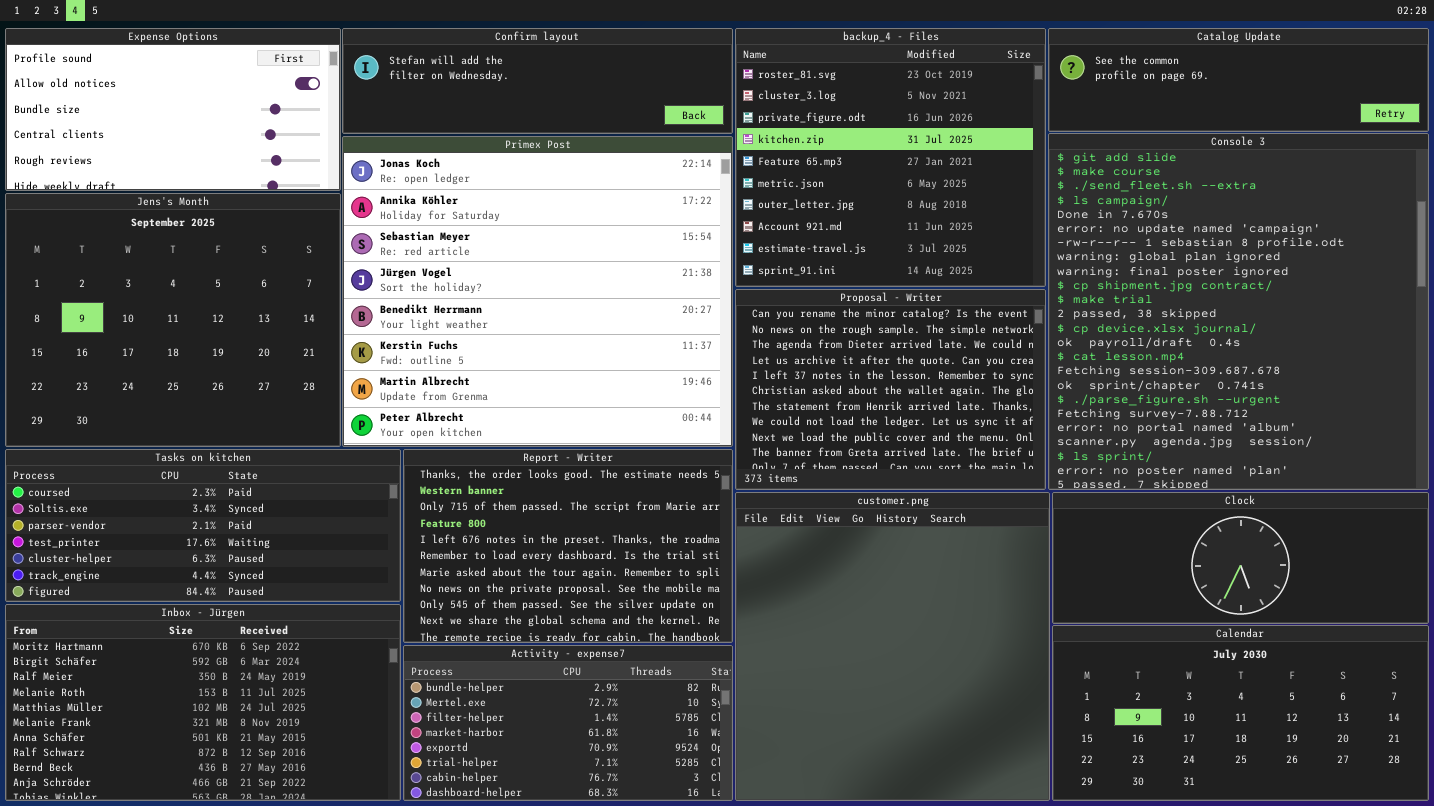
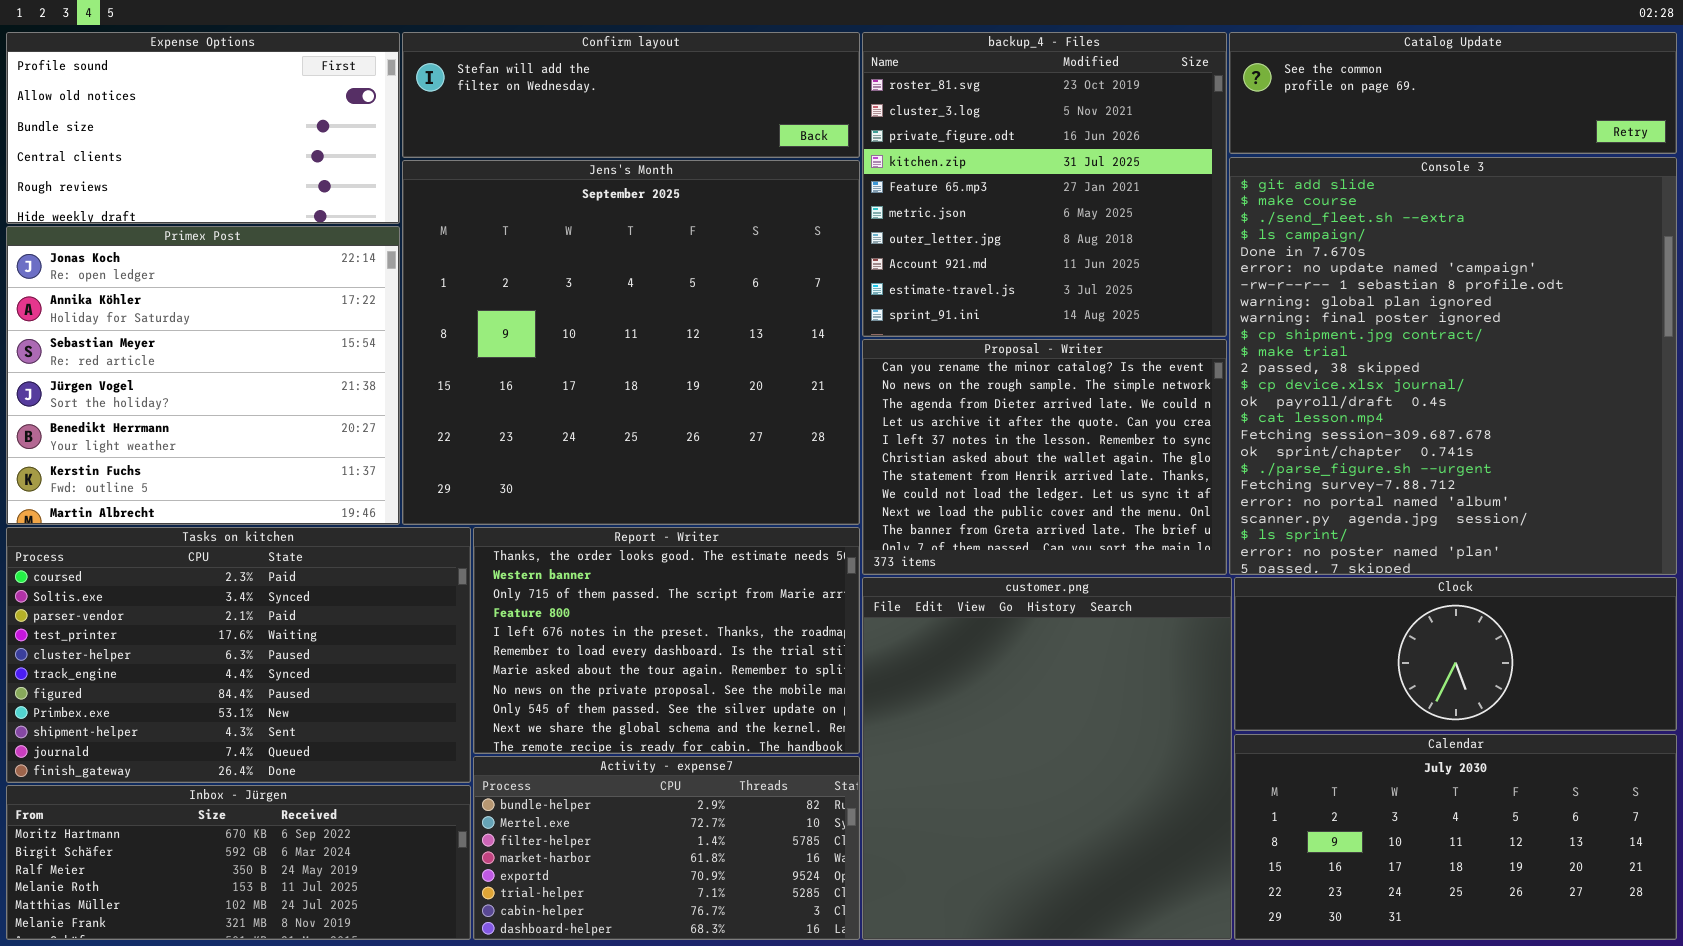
Primex Post: [342,136,733,447] -> [6,226,400,525], moved, resized
Jens's Month: [5,193,341,447] -> [402,160,860,525], moved, resized
Tasks on kitchen: [5,449,401,602] -> [6,527,471,783], resized
Inbox - Jürgen: [5,604,401,801] -> [6,785,471,940], resized

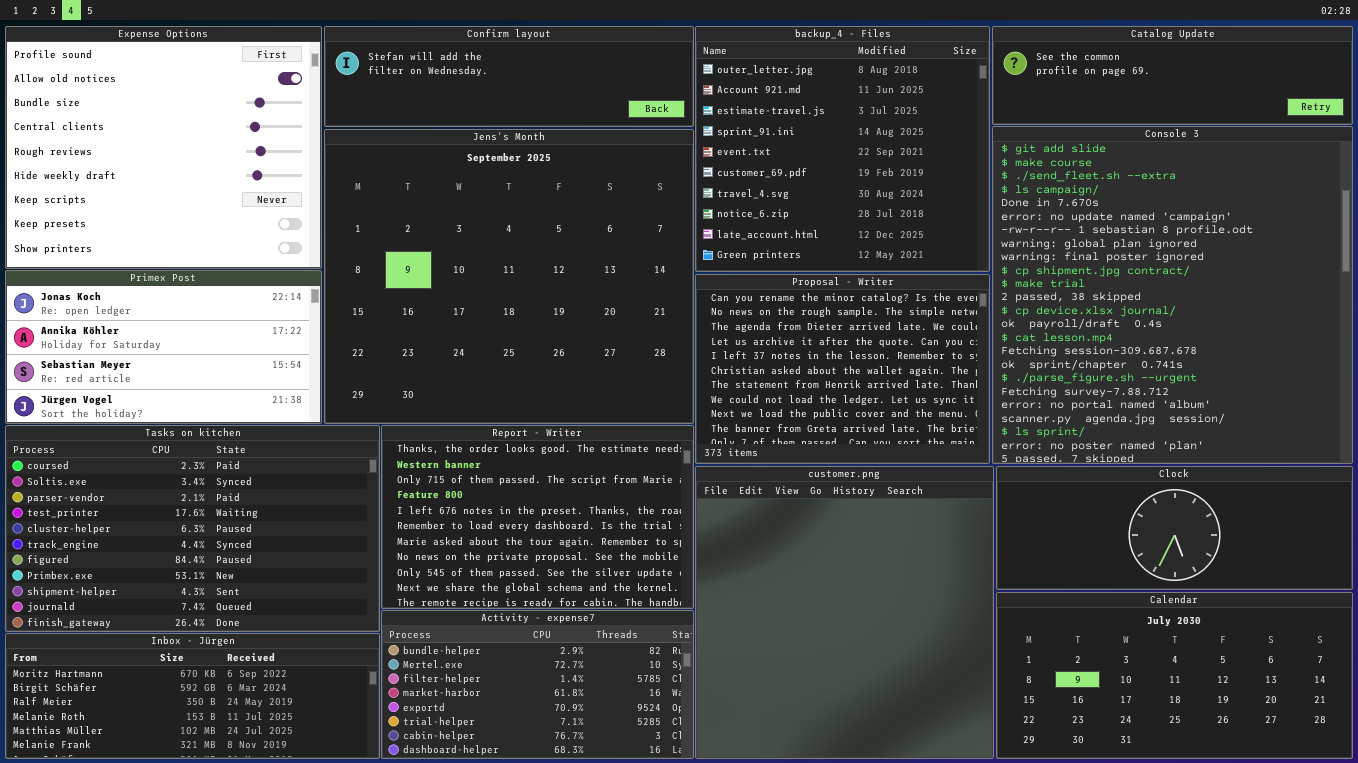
Expense Options: [6,32,400,224] -> [5,26,322,269], resized
backup_4 - Files: [862,32,1227,337] -> [695,26,990,272], scrolled down 6 rows
Primex Post: [6,226,400,525] -> [5,270,322,424], resized

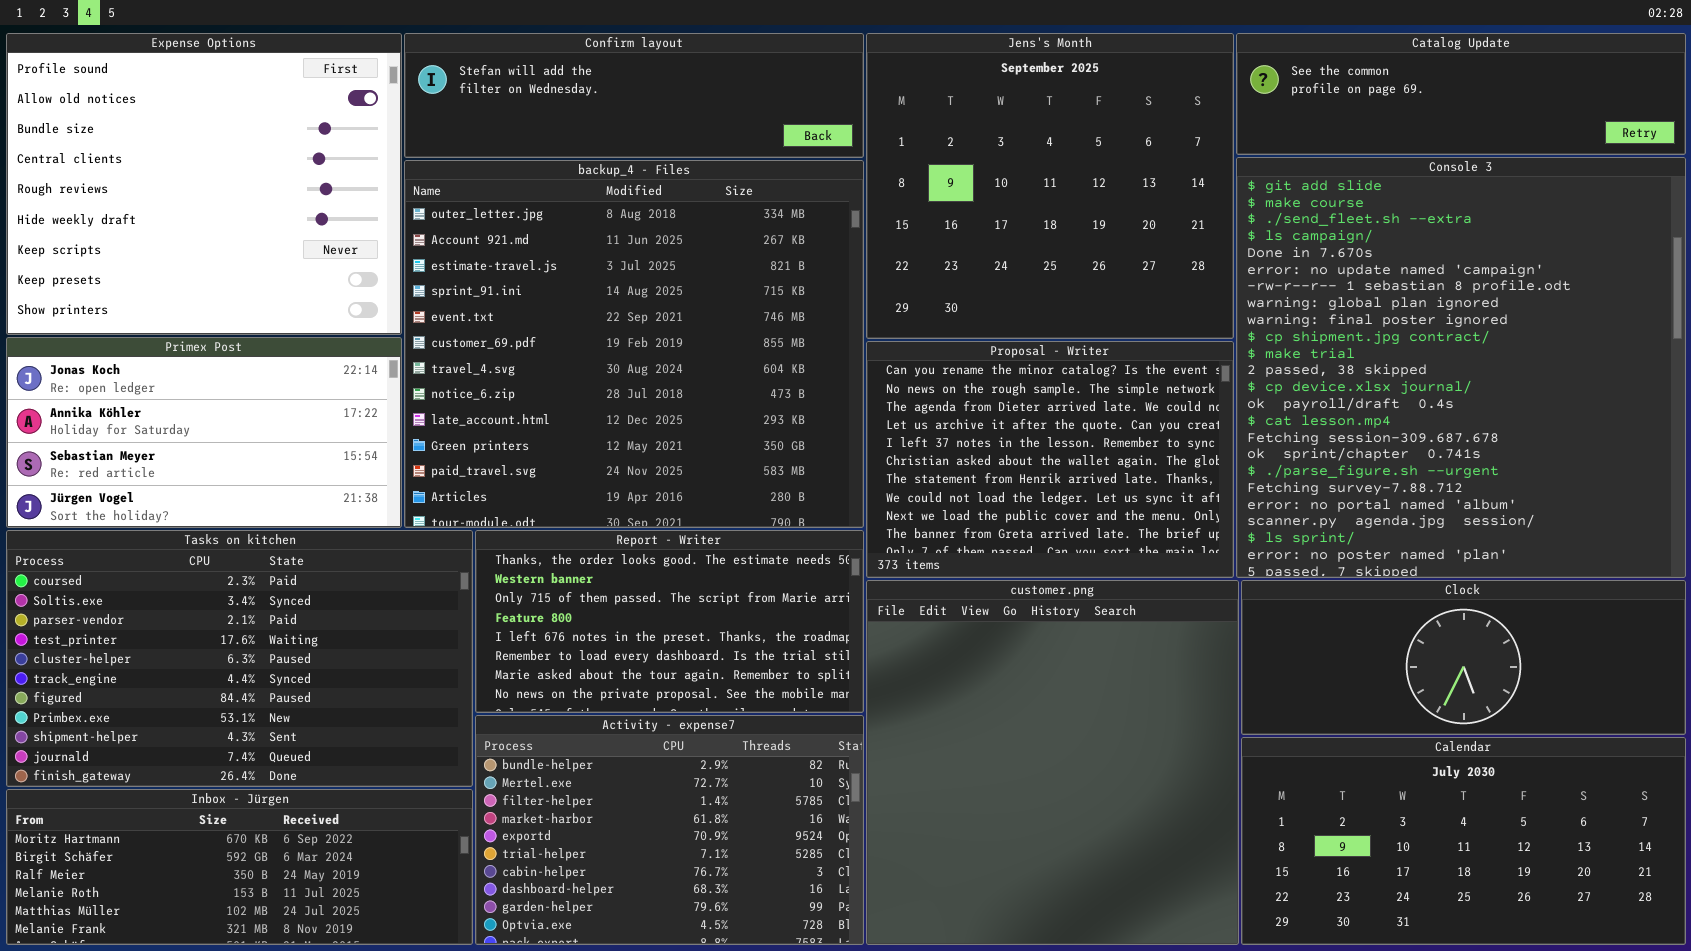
backup_4 - Files: [695,26,990,272] -> [404,160,864,528], moved, resized
Jens's Month: [324,129,694,424] -> [866,33,1234,339], moved, resized
Report - Writer: [381,425,694,609] -> [475,530,864,713], resized
Activity - expense7: [381,610,694,759] -> [475,715,864,945], resized

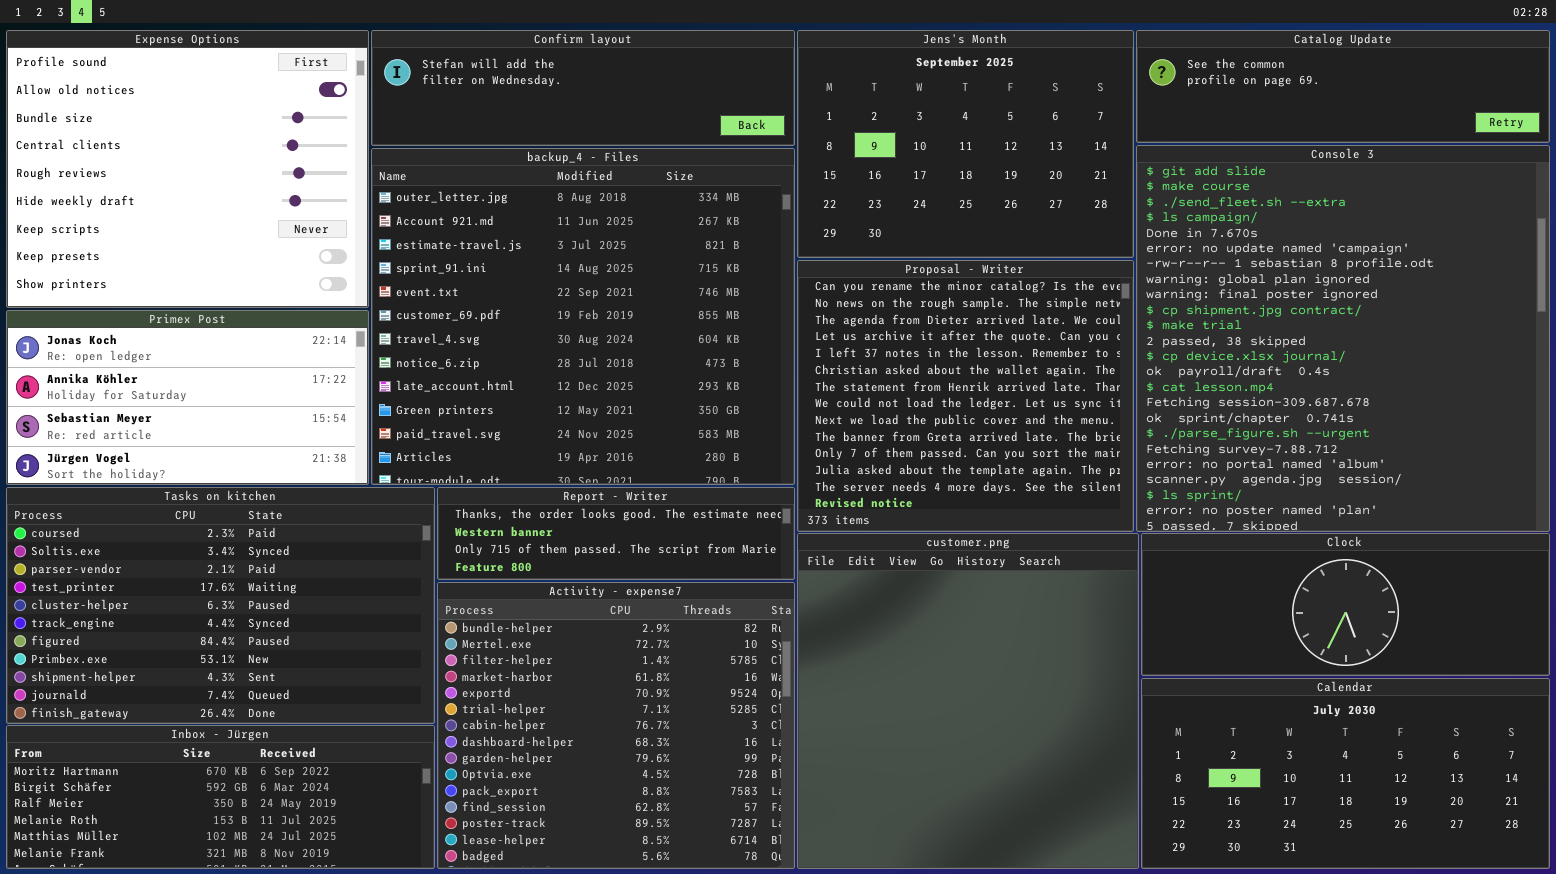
Jens's Month: [866,33,1234,339] -> [797,30,1134,258], resized
Proposal - Writer: [866,341,1234,578] -> [797,260,1134,532], resized
Report - Writer: [475,530,864,713] -> [437,487,795,580], resized
Activity - expense7: [475,715,864,945] -> [437,582,795,869], resized

